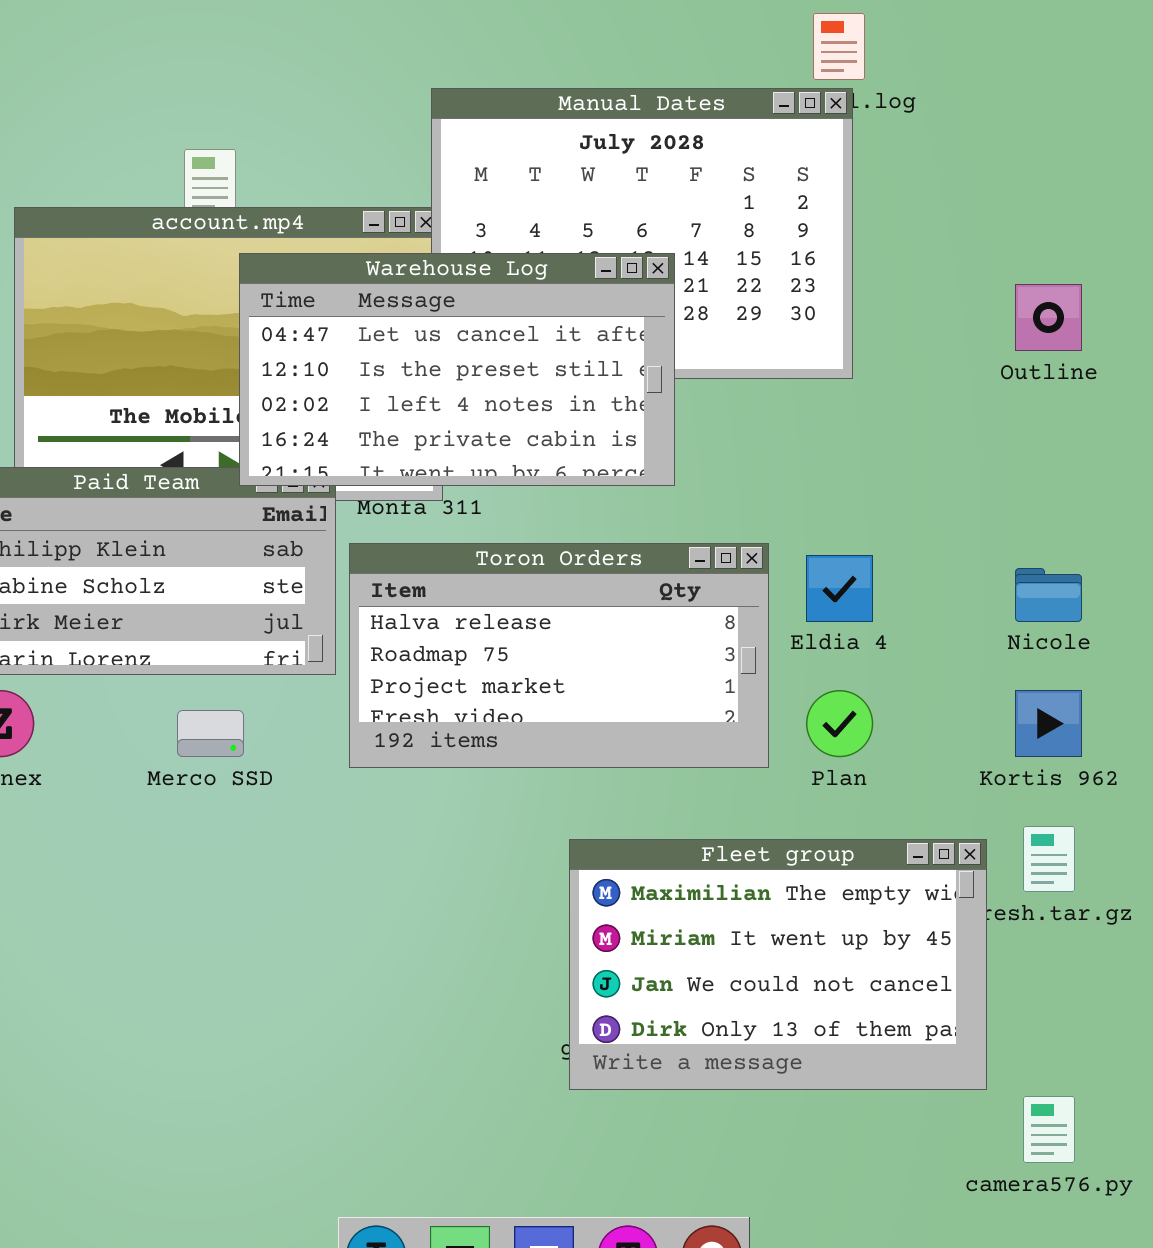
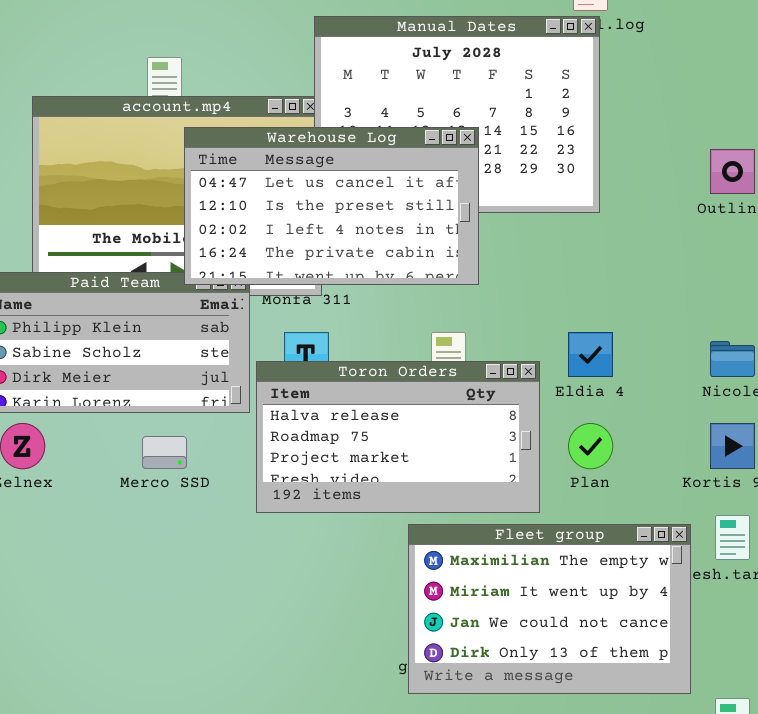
Toron Orders: [349,543,769,768] -> [256,361,540,513], moved

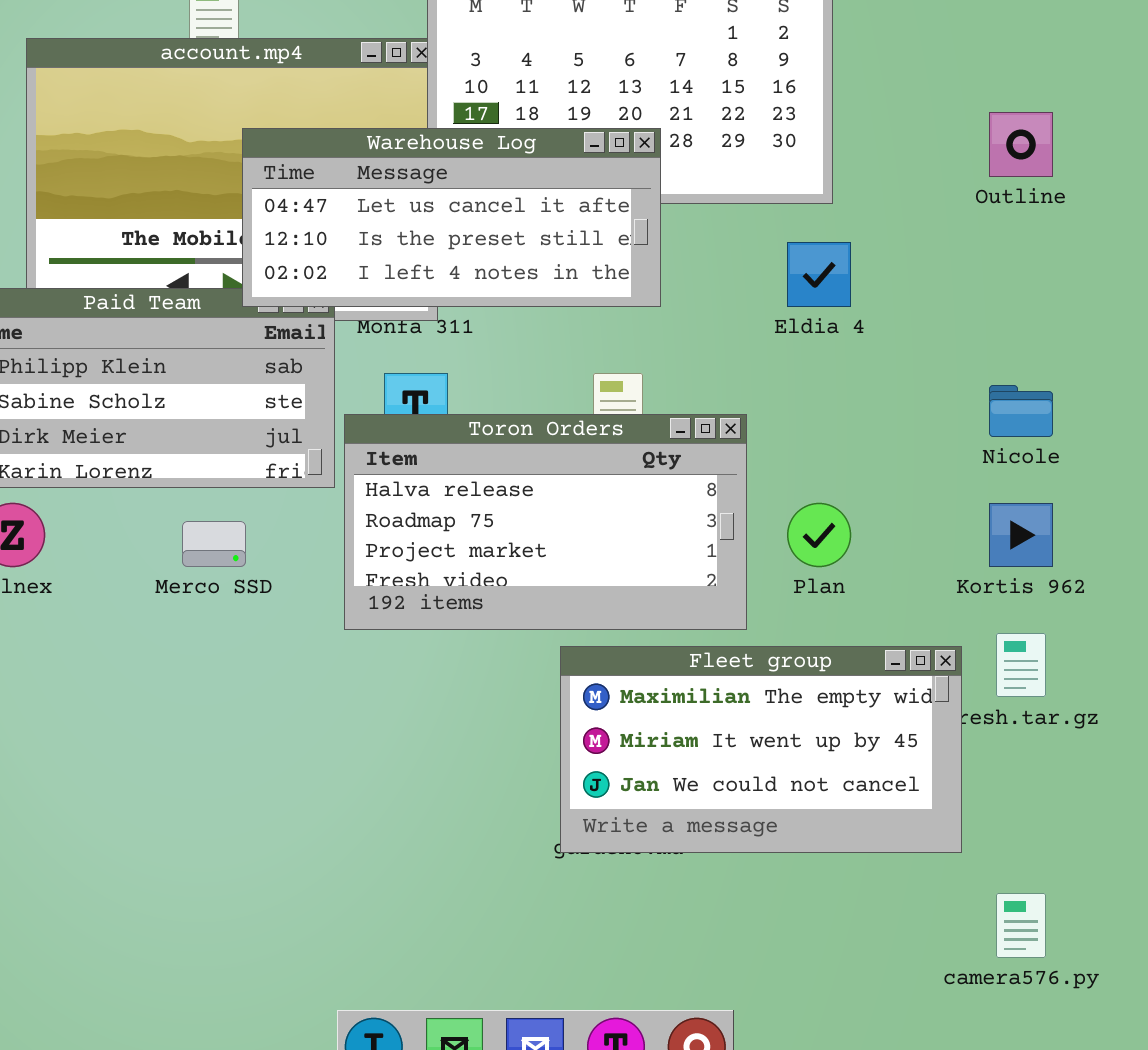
Warehouse Log: [184,127,479,285] -> [242,128,661,307], resized
Eldia 4: [568,332,613,377] -> [787,242,851,307], moved
Fleet group: [408,524,691,694] -> [560,646,962,853], resized

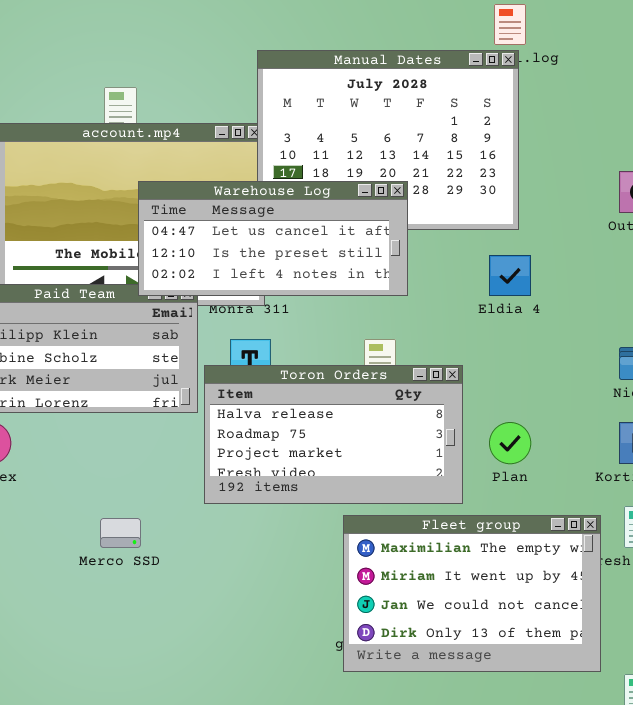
Merco SSD: [182,521,246,567] -> [100,518,141,548], moved
Fleet group: [560,646,962,853] -> [343,515,601,672], resized

